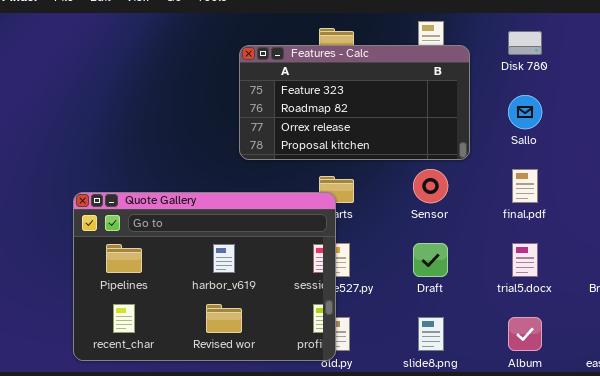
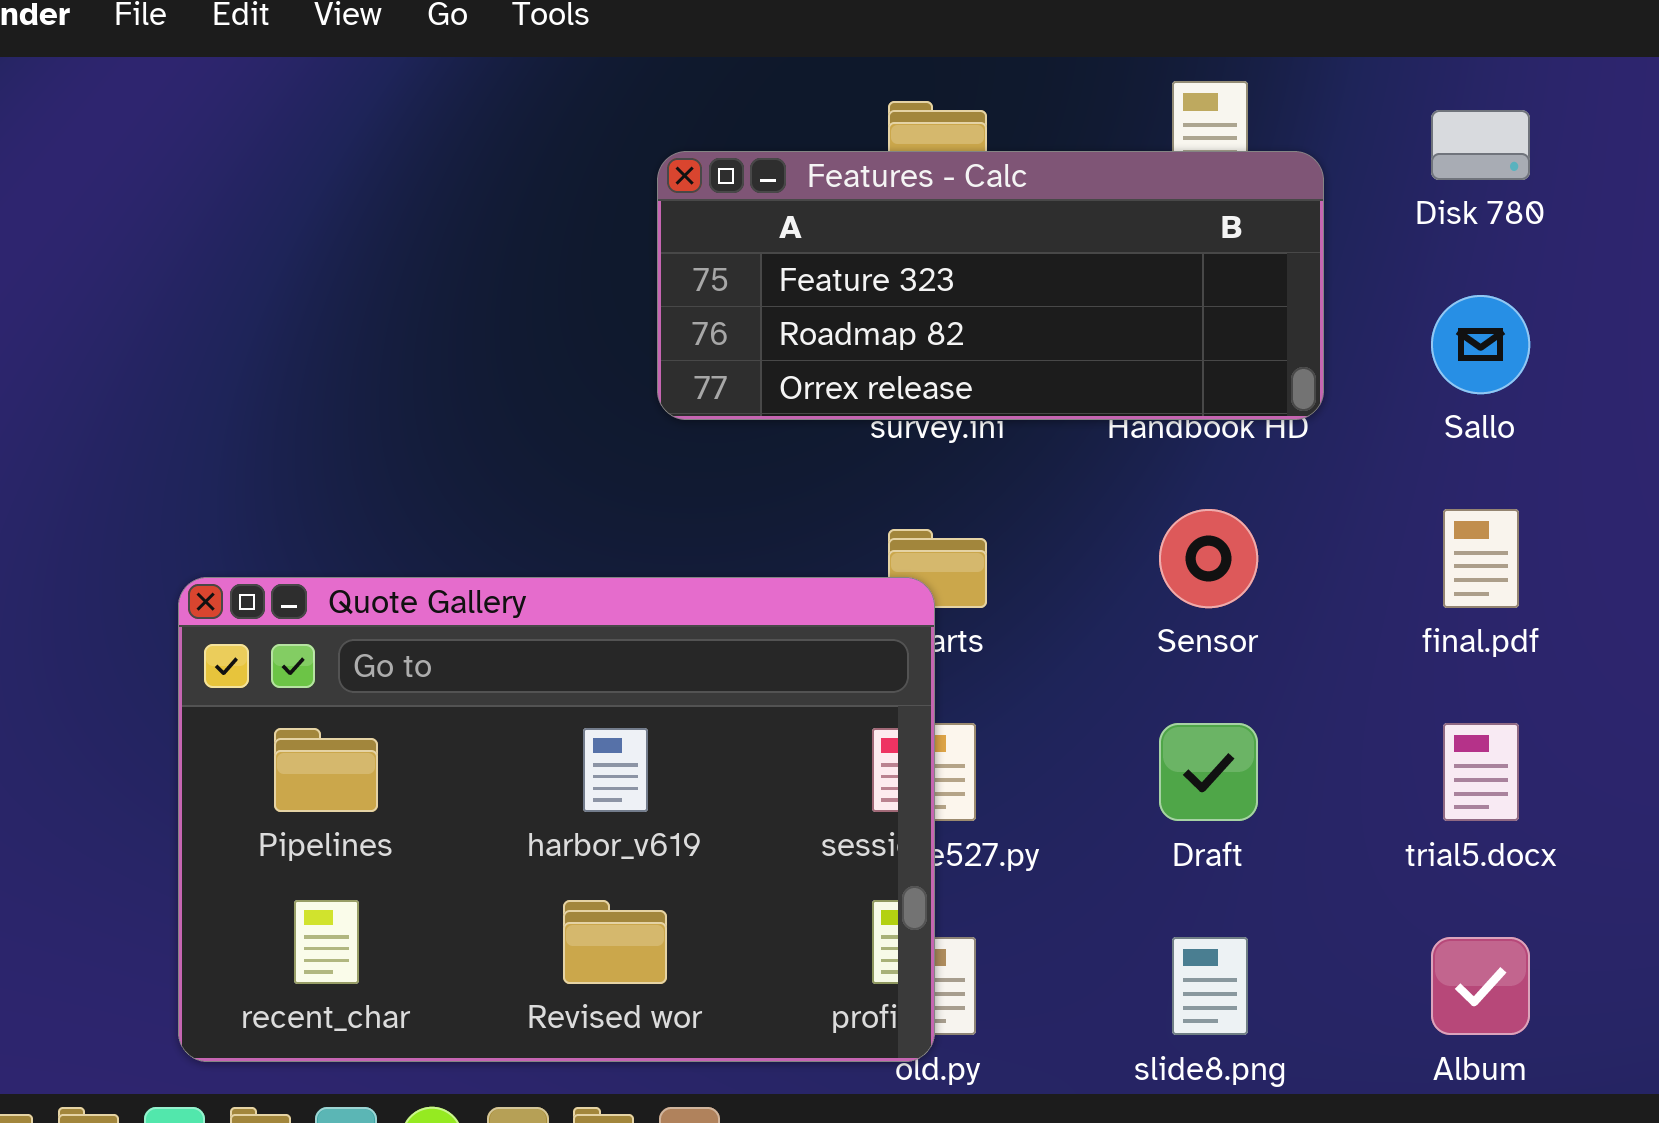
Features - Calc: [239,45,470,160] -> [657,151,1324,420], resized

